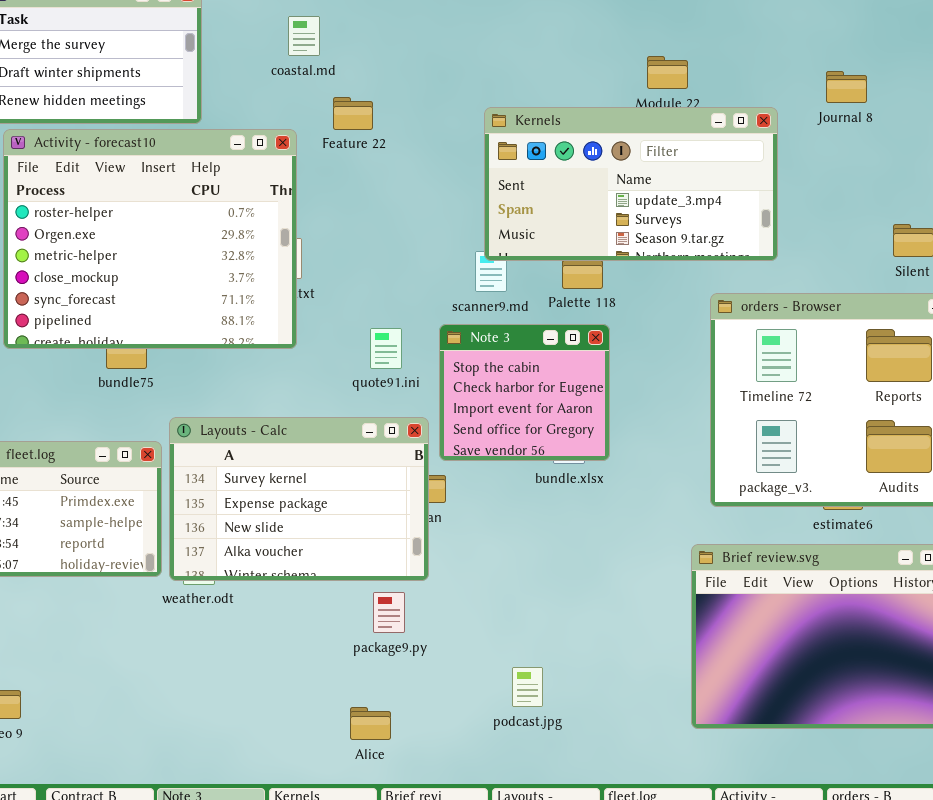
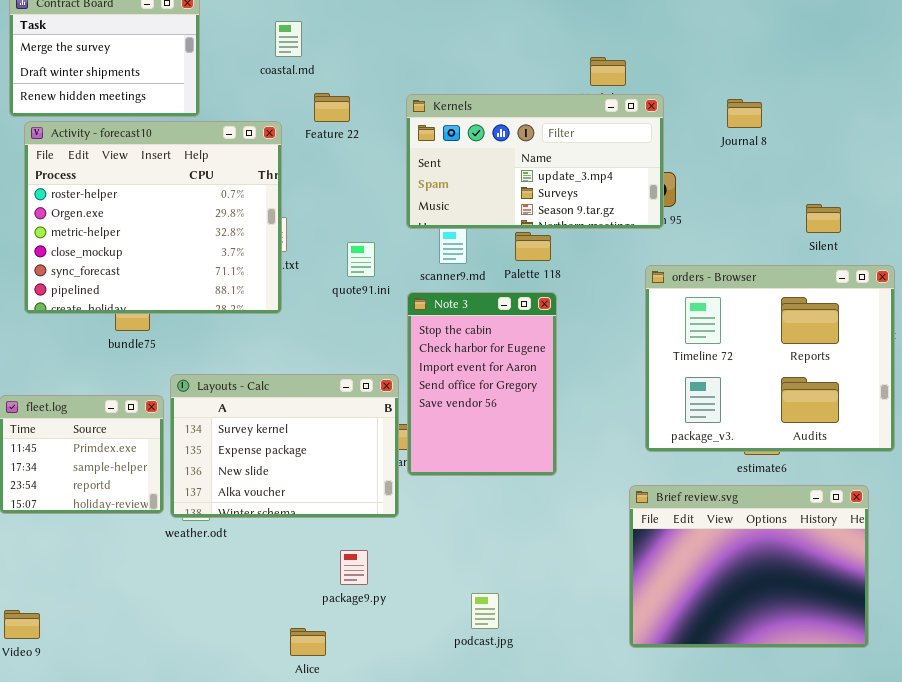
Journal 8: [826,71,867,103] -> [727,99,762,128], moved
Kernels: [484,107,778,261] -> [406,94,664,229], moved
Note 3: [439,324,610,461] -> [407,292,557,476], resized
quote91.ini: [370,328,402,369] -> [347,242,375,277], moved
package9.py: [373,592,405,633] -> [340,550,368,585], moved
Alice: [350,707,391,740] -> [290,628,326,656], moved

